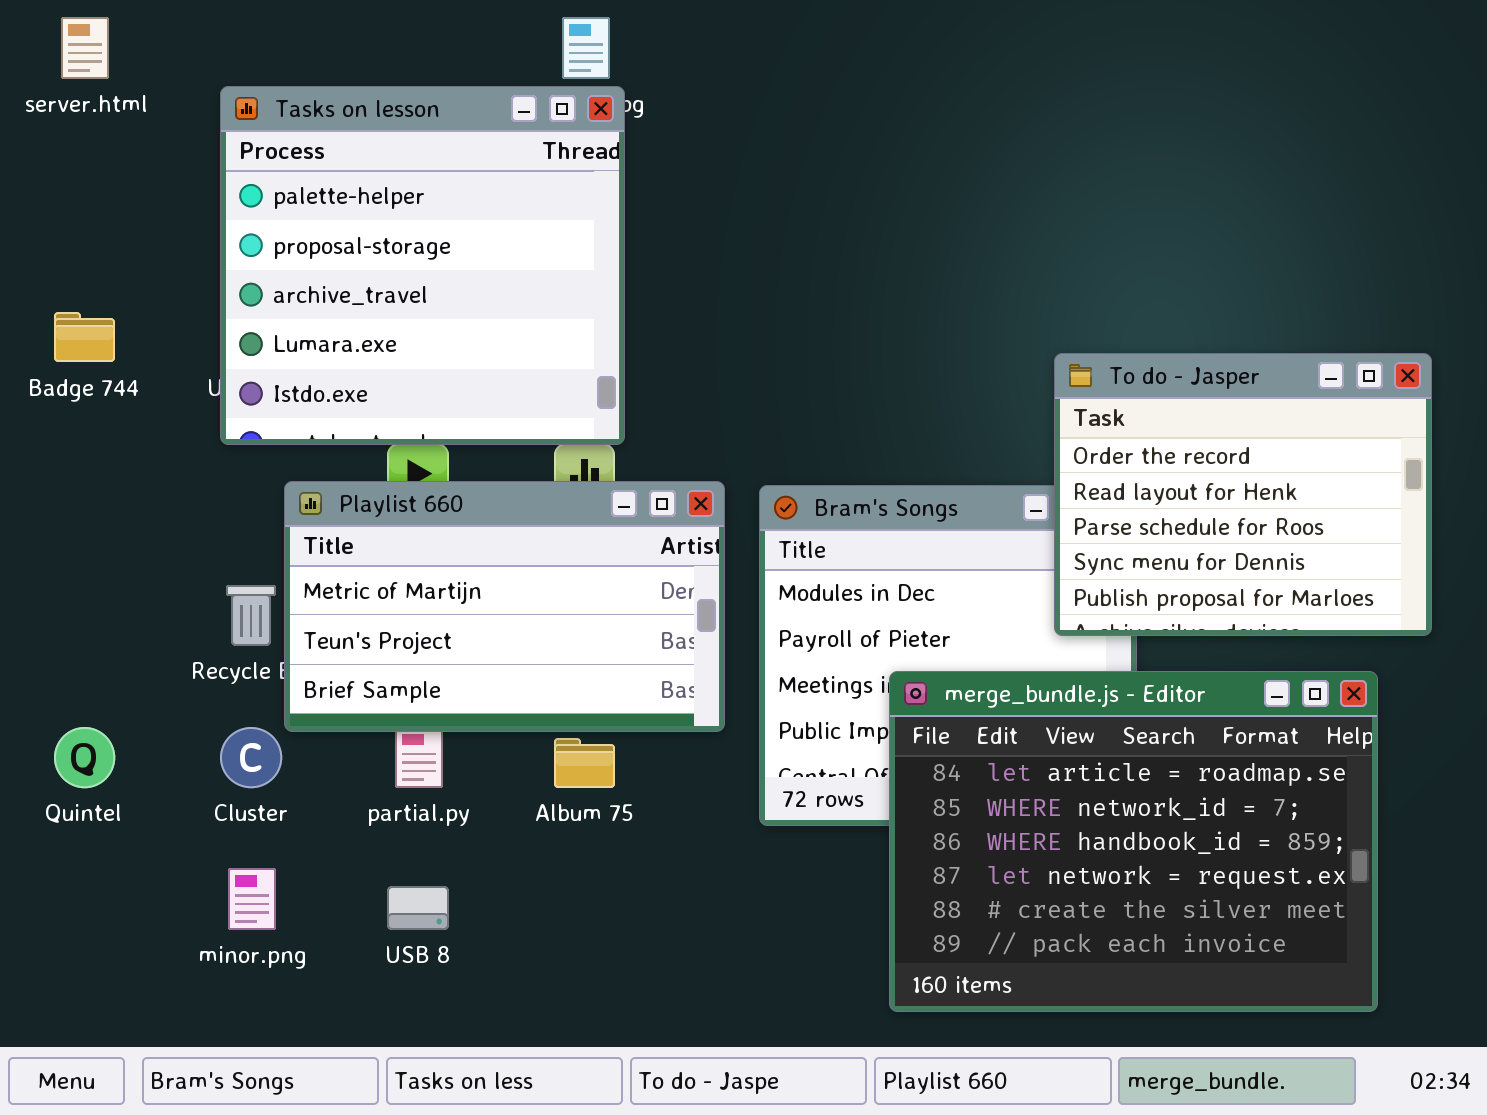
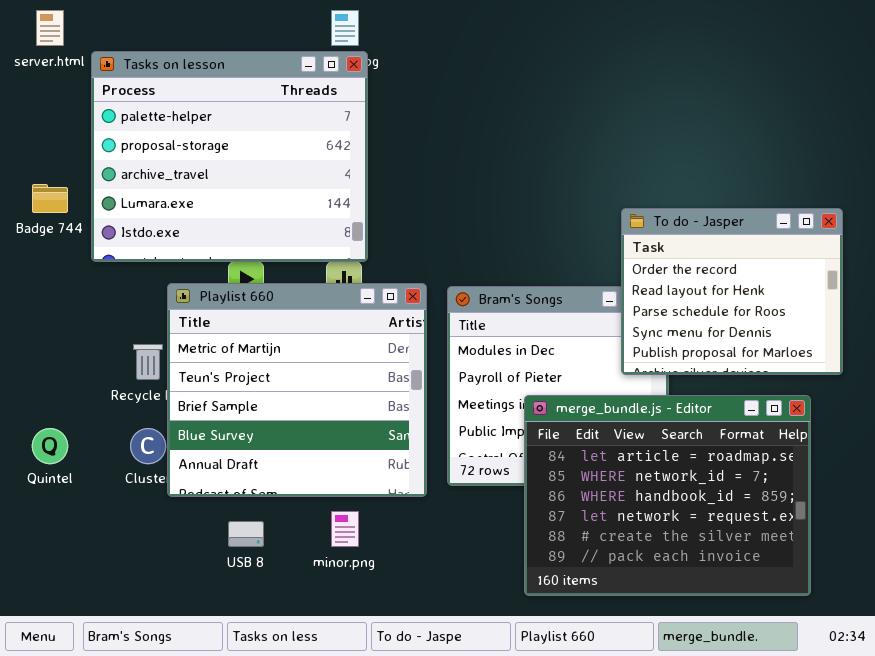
Tasks on lesson: [220,86,625,445] -> [91,51,368,262], resized
Playlist 660: [284,481,725,732] -> [167,283,427,497], resized
minor.png: [228,868,276,930] -> [331,511,359,547], moved

